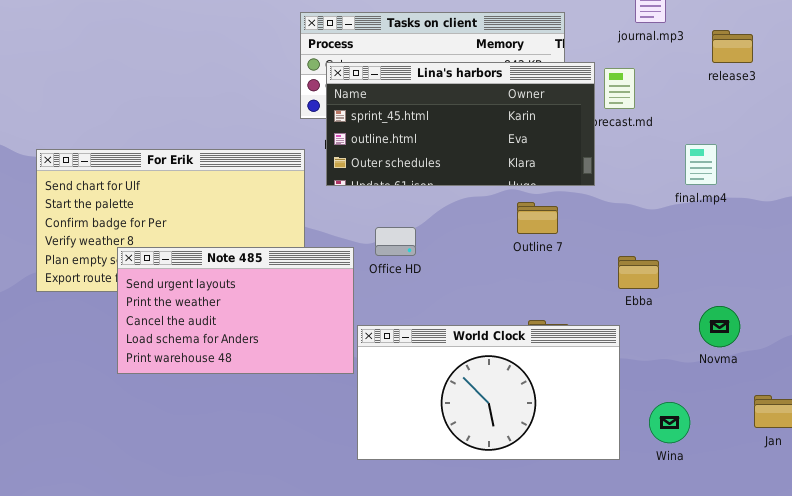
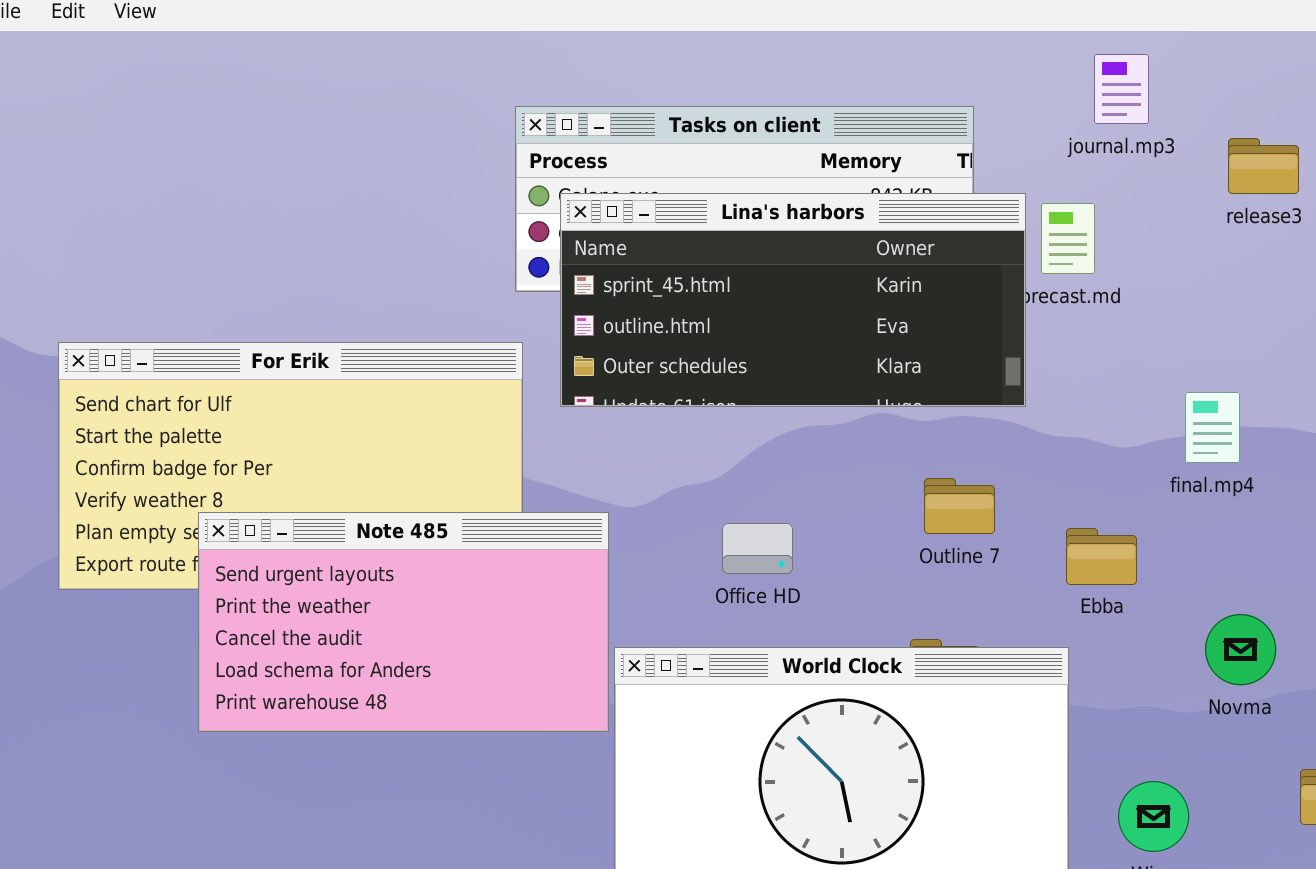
final.mp4: [685,144,717,185] -> [1185,392,1240,463], moved
Outline 7: [517,202,558,234] -> [924,478,995,534], moved
Office HD: [375,227,416,256] -> [722,523,793,574], moved

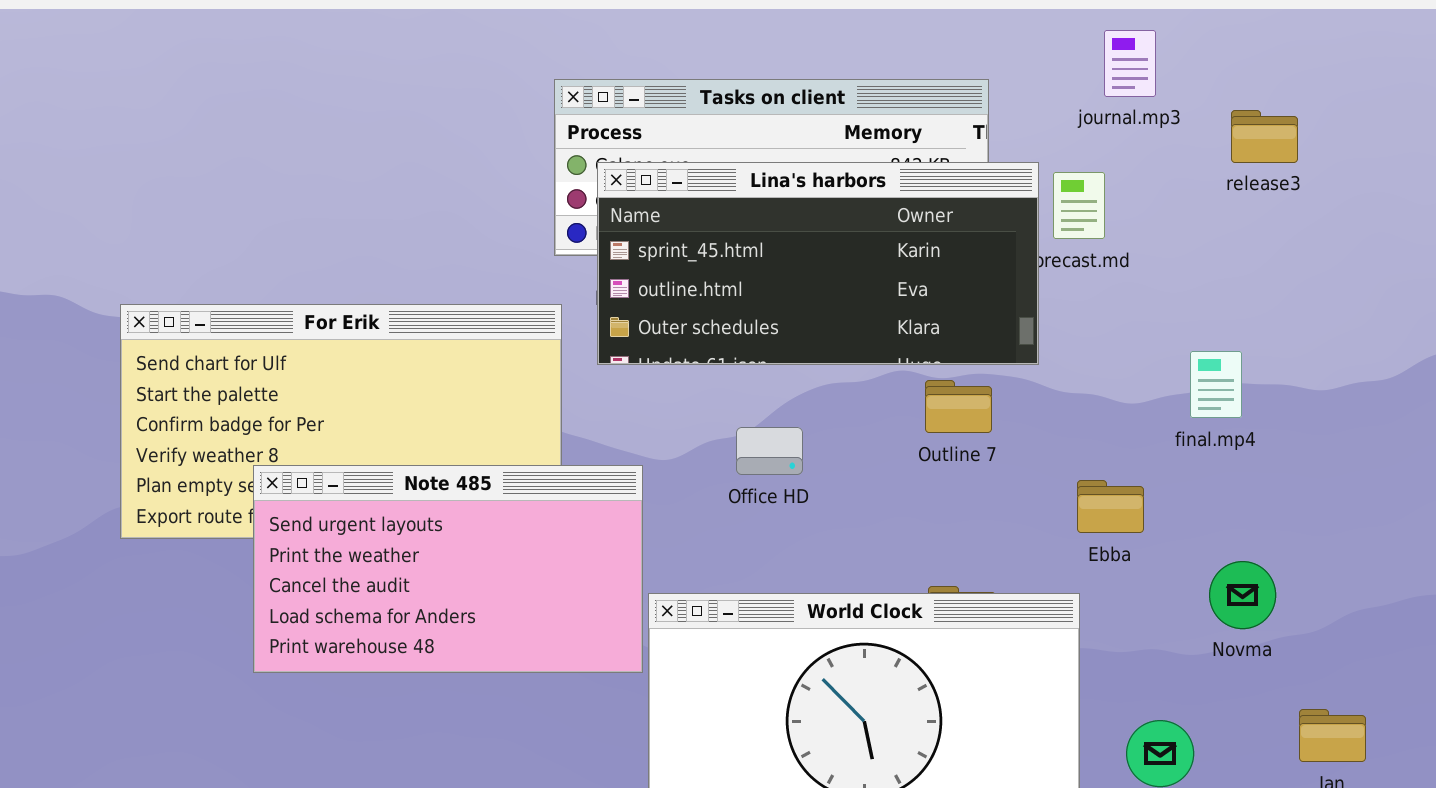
Outline 7: [924,478,995,534] -> [925,380,992,433], moved
Office HD: [722,523,793,574] -> [736,427,803,475], moved

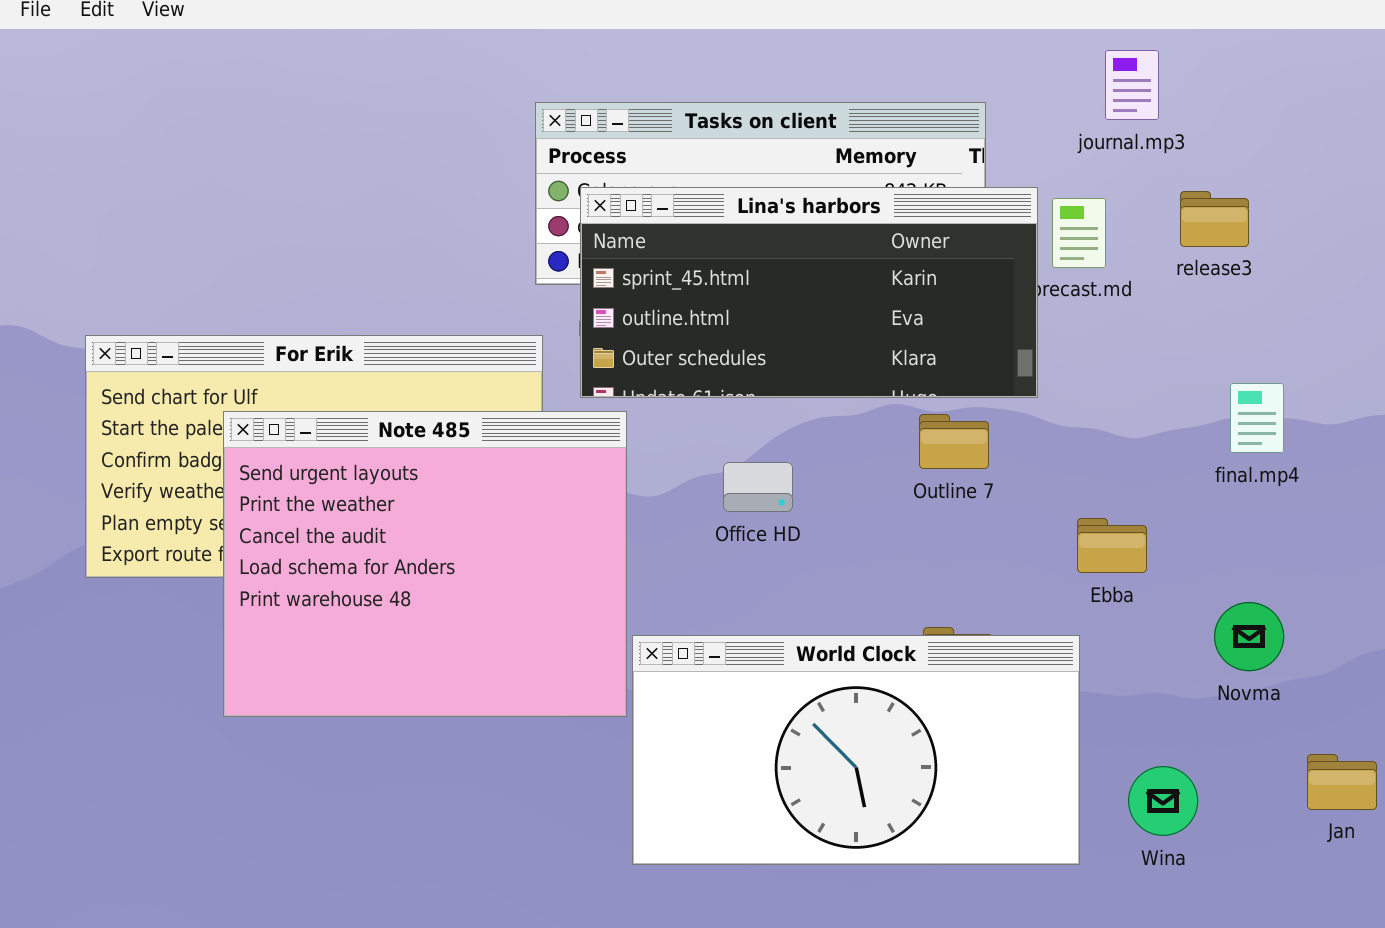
release3: [1231,110,1298,163] -> [1180,191,1249,247], moved
final.mp4: [1190,351,1242,418] -> [1230,383,1284,453], moved
Note 485: [253,465,643,673] -> [223,411,627,717], resized

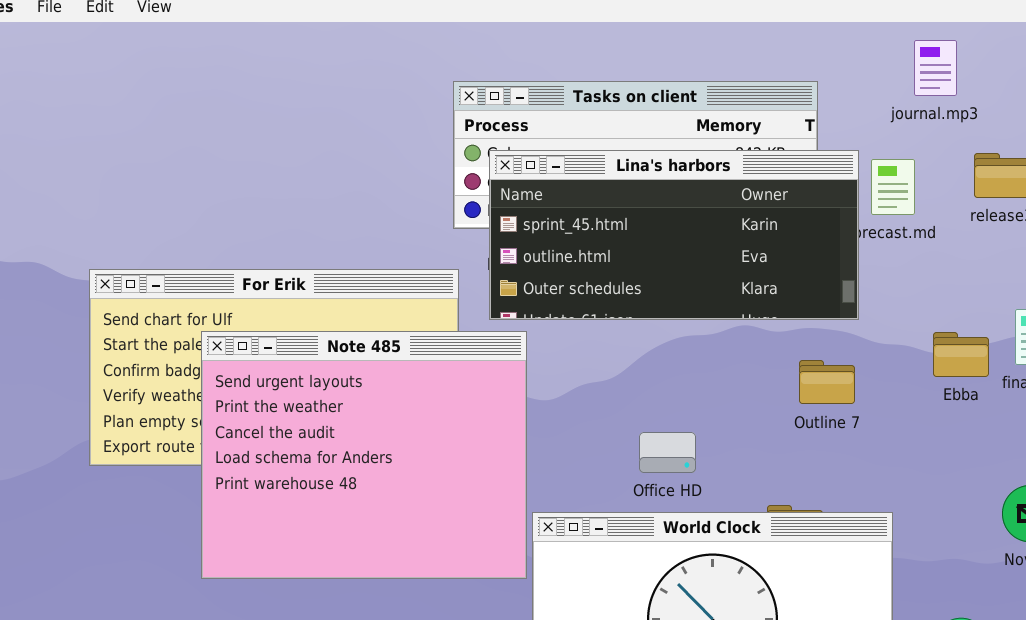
Outline 7: [919,414,989,469] -> [799,360,855,404], moved
Office HD: [723,462,793,512] -> [639,432,696,473], moved
Ebba: [1077,518,1147,573] -> [933,332,989,377], moved

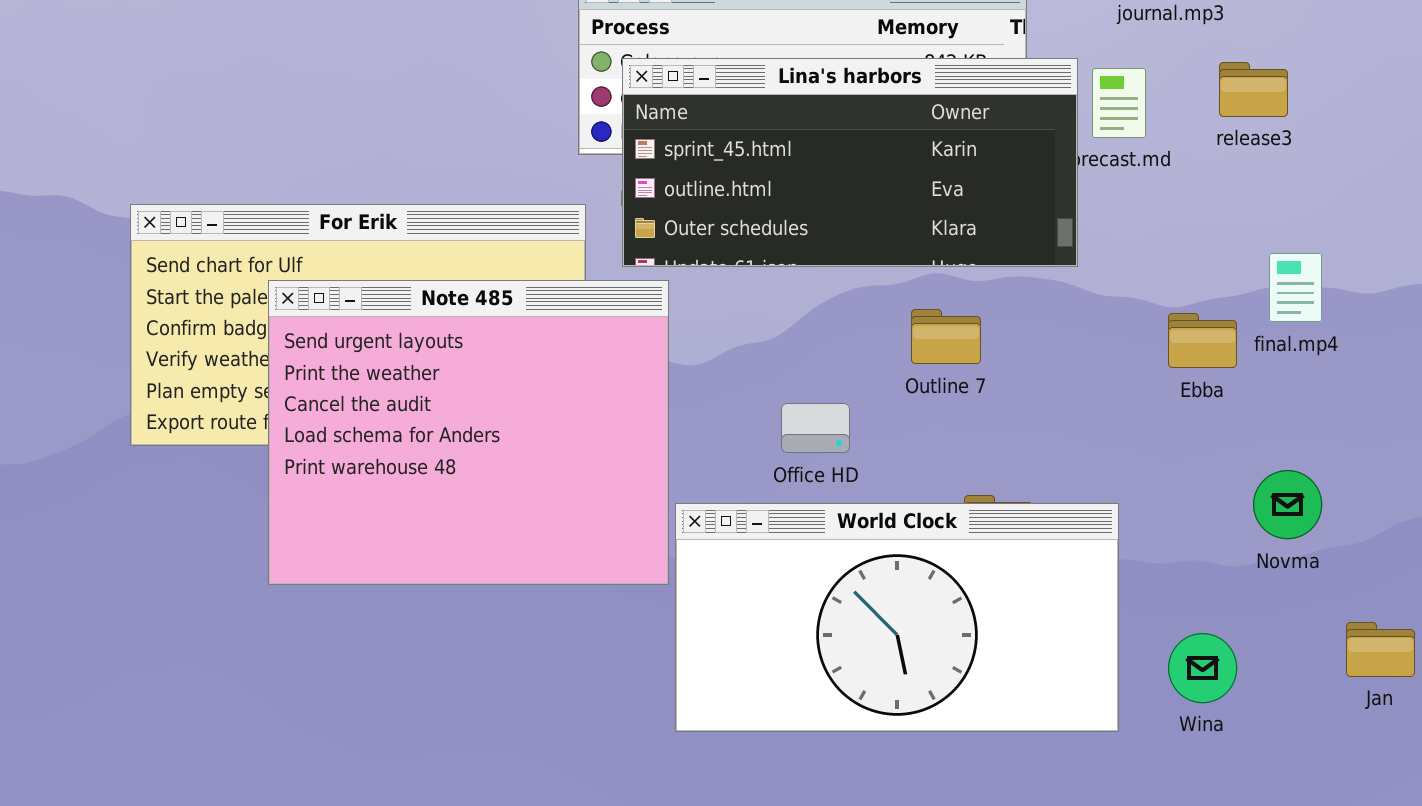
Ebba: [933,332,989,377] -> [1168,313,1237,368], moved
Outline 7: [799,360,855,404] -> [911,309,981,364], moved
Office HD: [639,432,696,473] -> [781,403,850,453], moved

